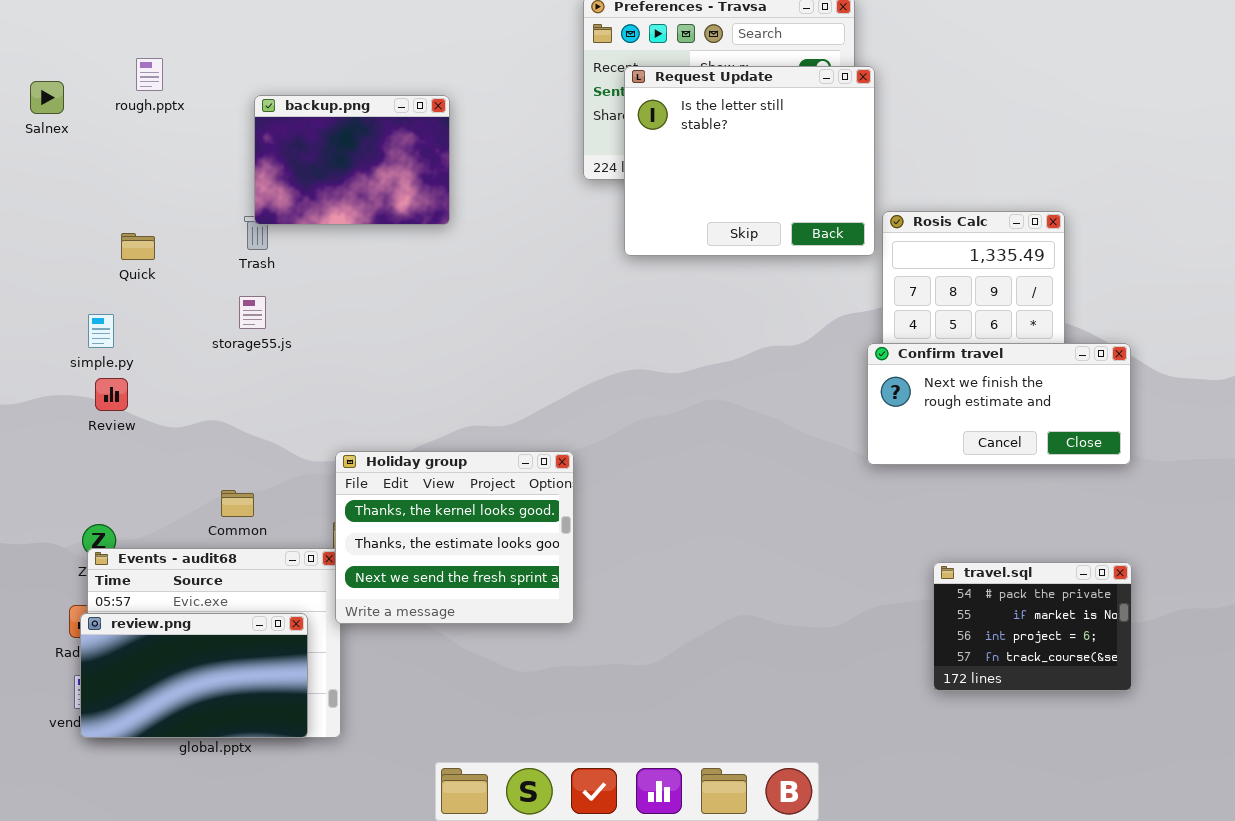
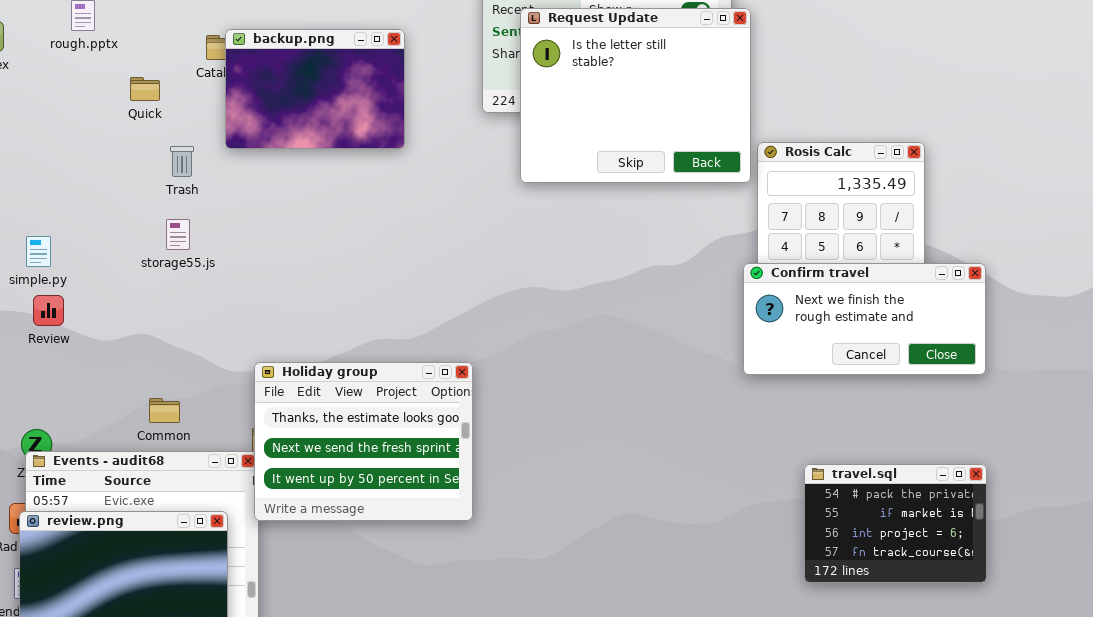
backup.png: [254,95,450,225] -> [225,29,405,149], moved
Quick: [121,233,155,260] -> [130,77,160,101], moved
Holiday group: [335,451,574,624] -> [254,362,473,521], scrolled down 1 row

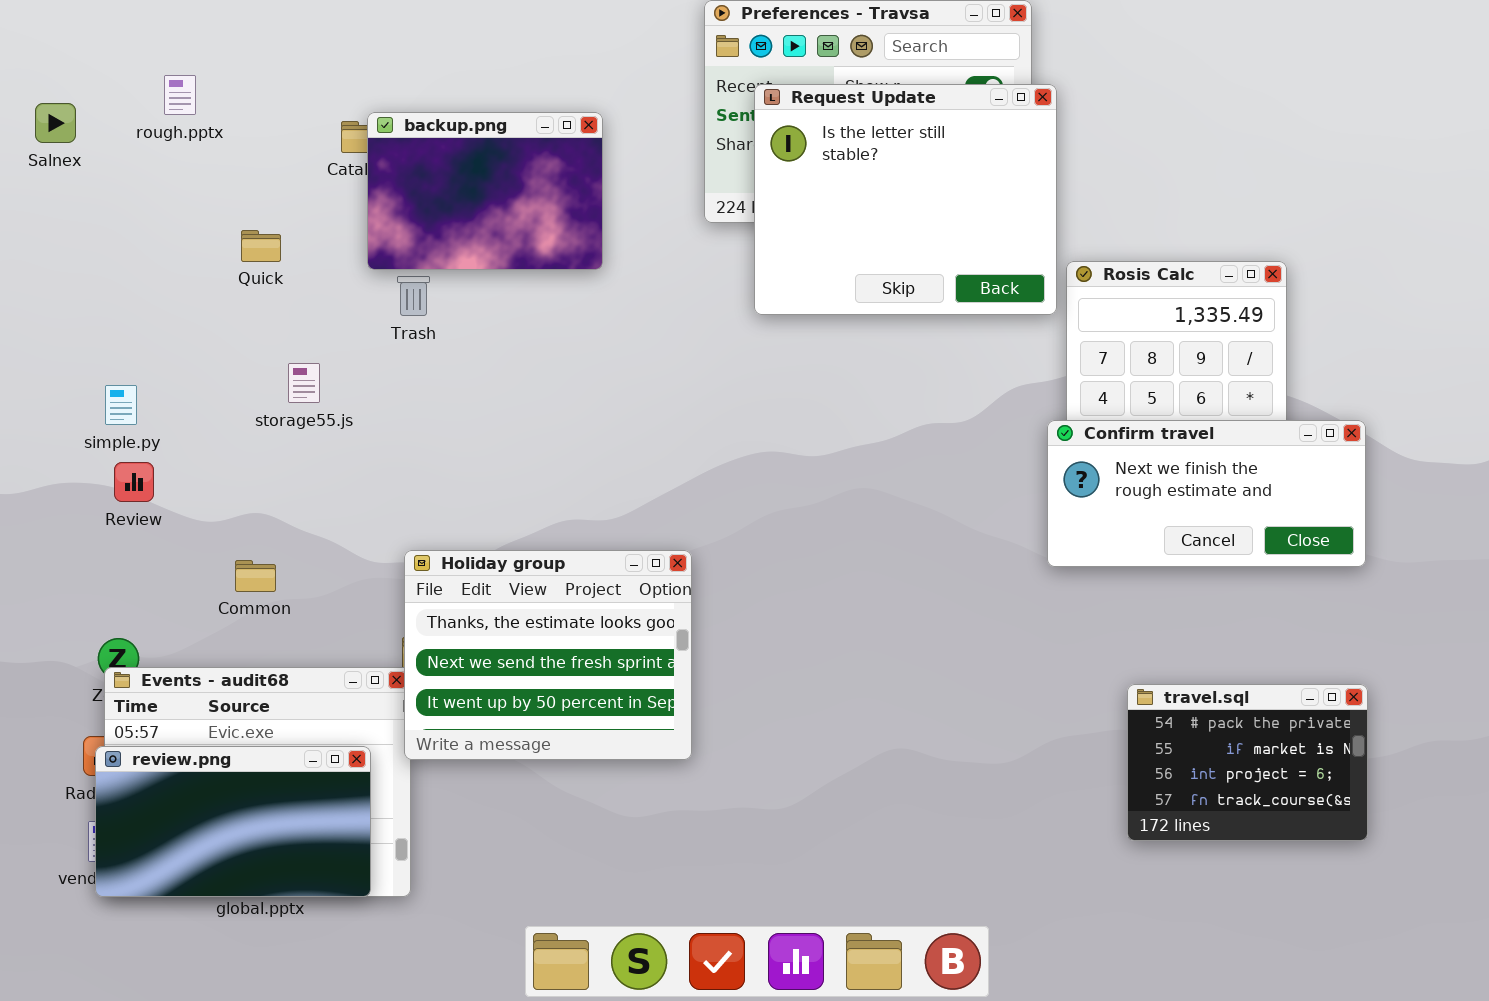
Quick: [130,77,160,101] -> [241,230,281,262], moved
Trash: [170,146,194,177] -> [397,276,430,316], moved
Common: [149,398,180,423] -> [235,560,276,592], moved

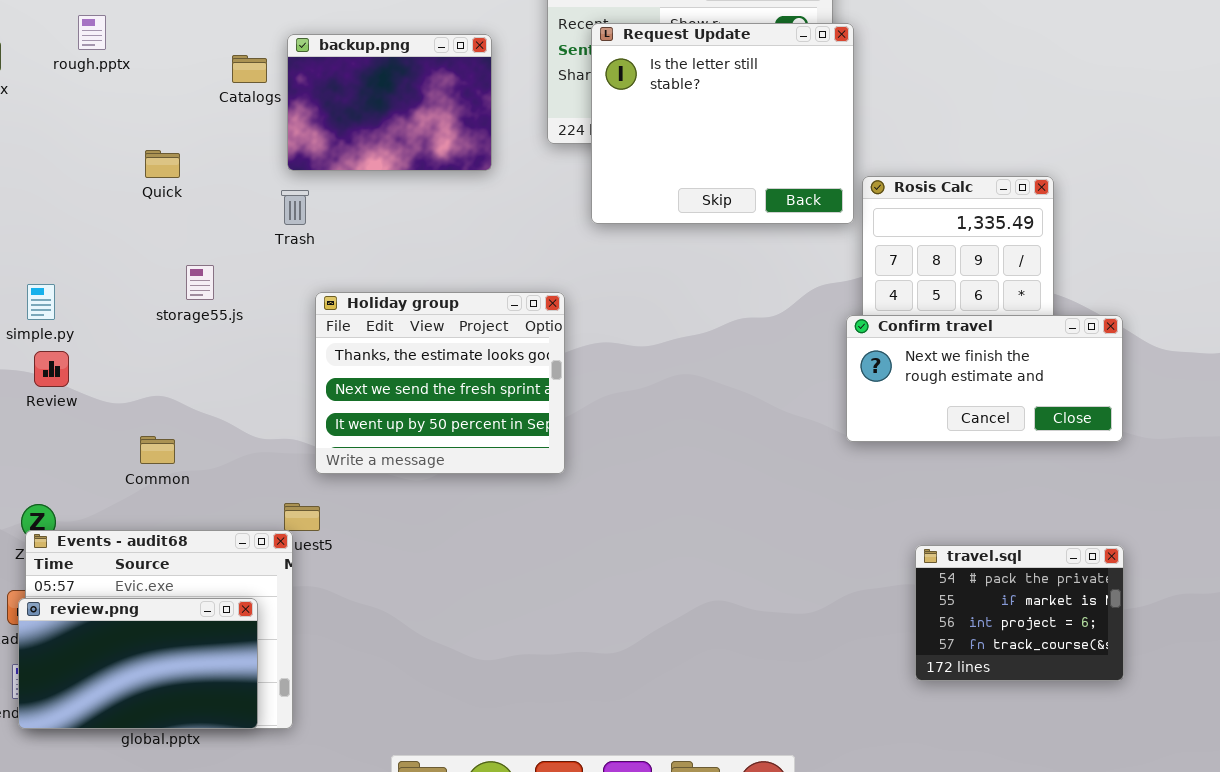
backup.png: [367,112,603,270] -> [287,34,492,171], moved
Holiday group: [404,550,692,760] -> [315,292,565,474], moved

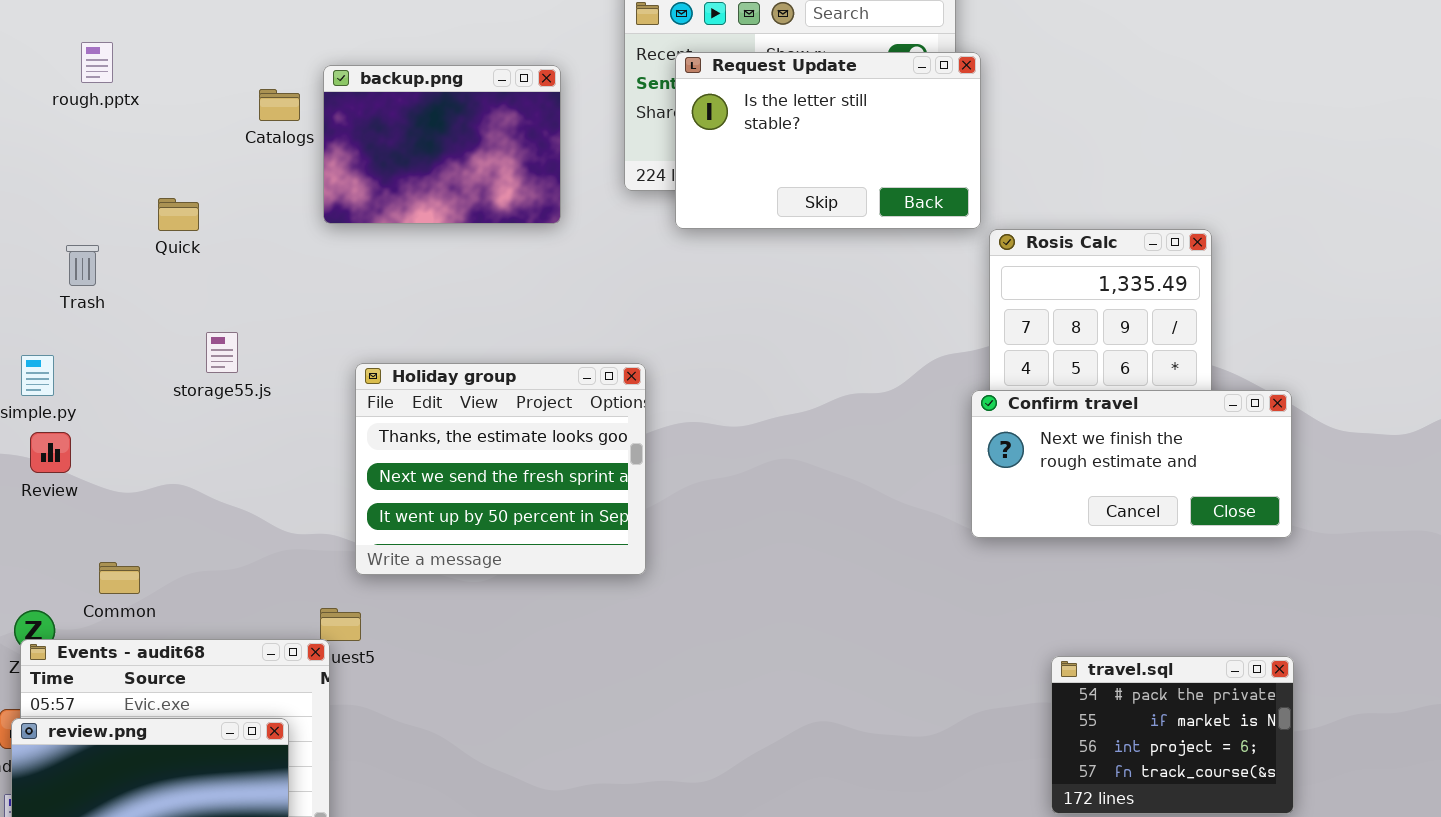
Request Update: [591,23,854,224] -> [675,52,981,229], resized
Trash: [281,190,309,225] -> [66,245,99,286], moved
Common: [140,436,175,464] -> [99,562,140,594], moved

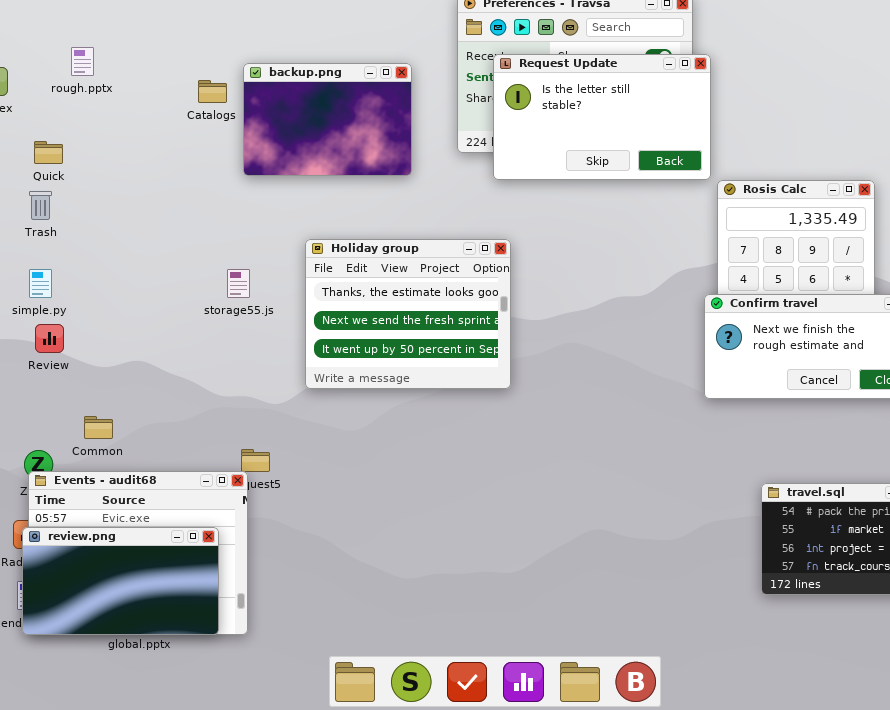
Quick: [158,198,199,231] -> [34,141,63,164], moved
Trash: [66,245,99,286] -> [29,191,52,220], moved
storage55.js: [206,332,238,373] -> [227,269,250,298], moved
Holiday group: [355,363,646,575] -> [305,239,511,389], moved

